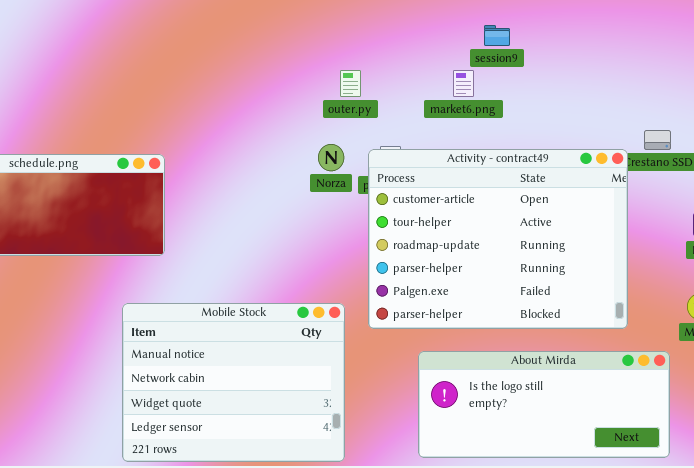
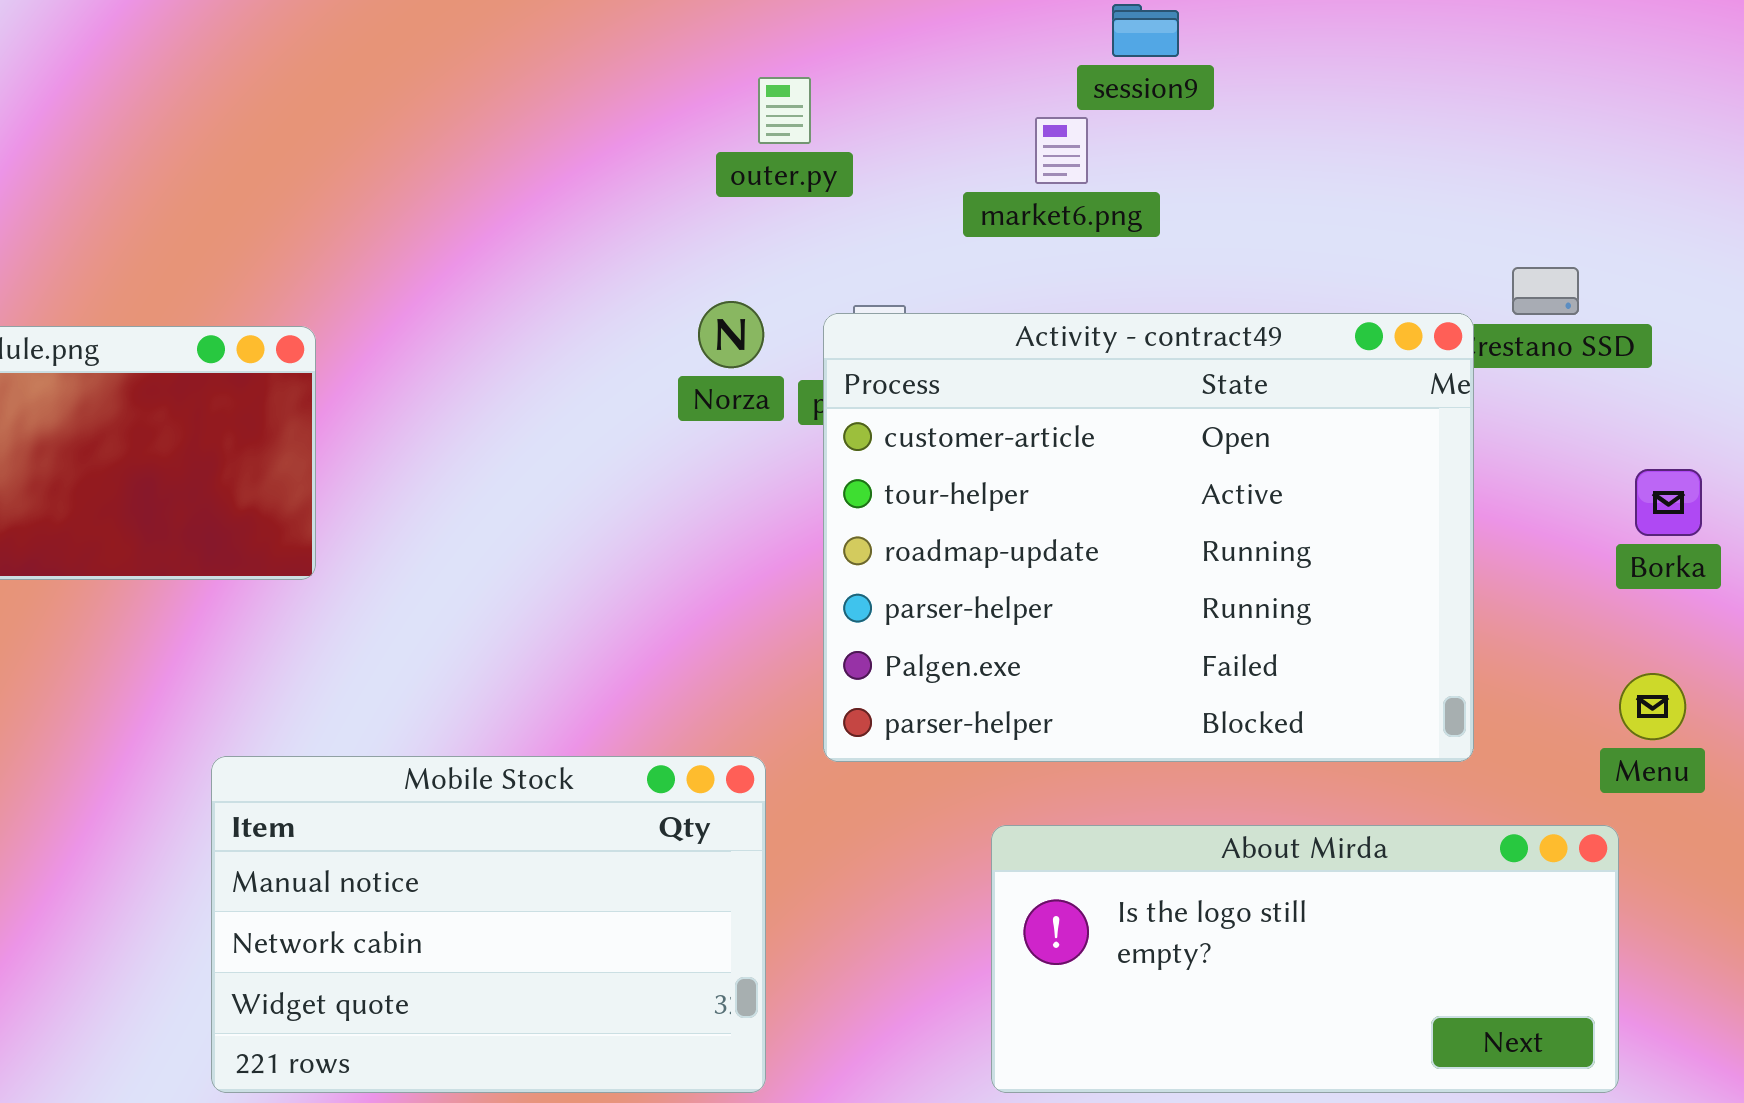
outer.py: [340,70,361,97] -> [758,77,811,144], moved
Mobile Stock: [122,303,345,462] -> [211,756,766,1093], resized
About Mirda: [418,351,670,458] -> [991,825,1619,1093], moved

